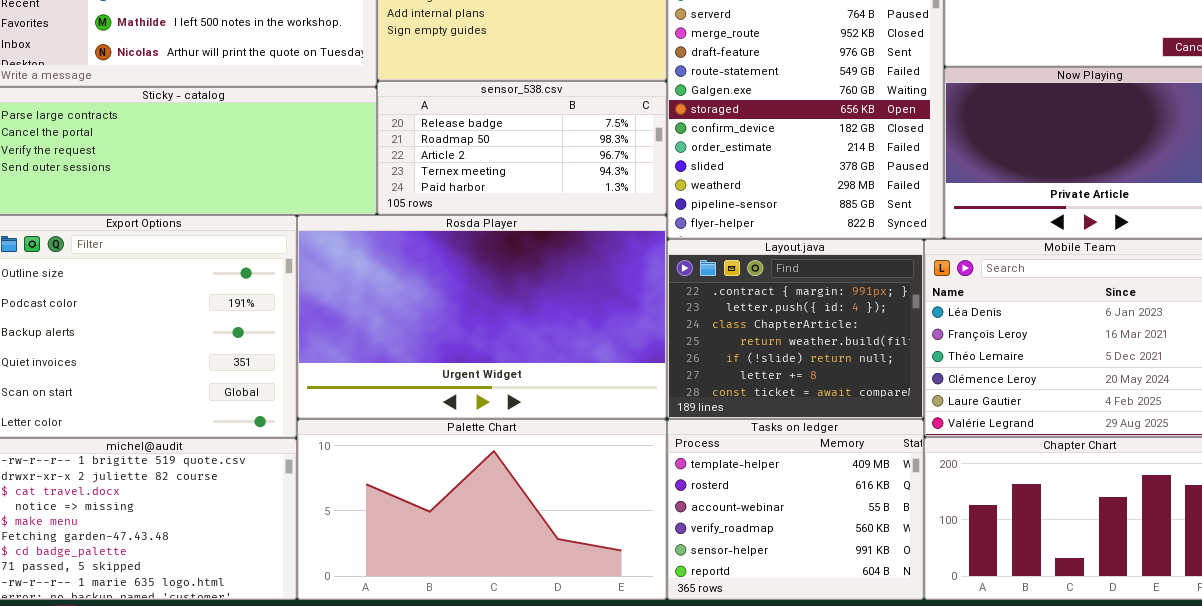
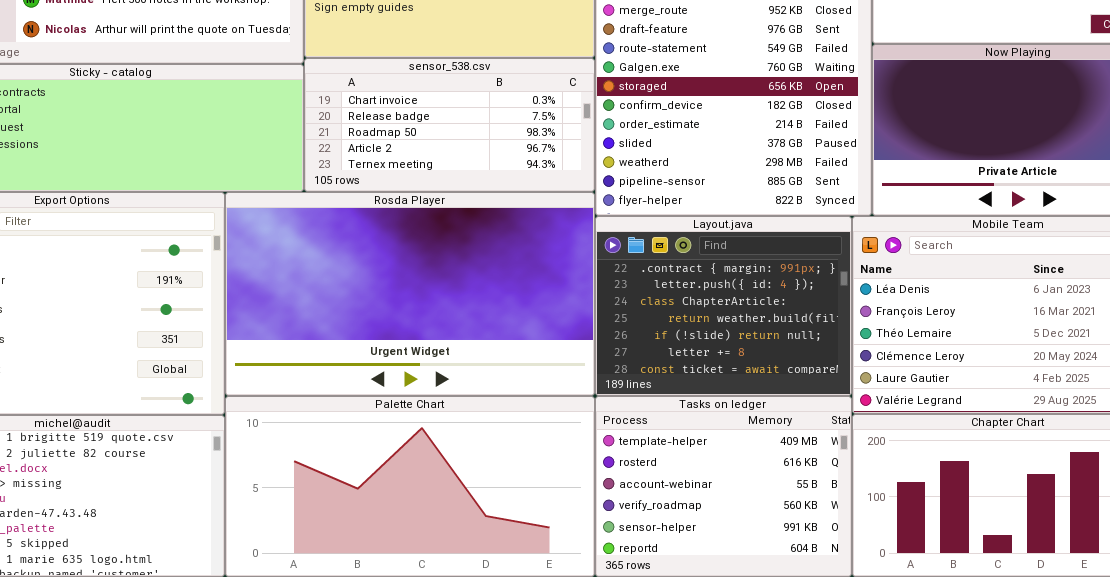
sensor_538.csv: [377,81,667,215] -> [304,58,595,192], scrolled up 1 row

